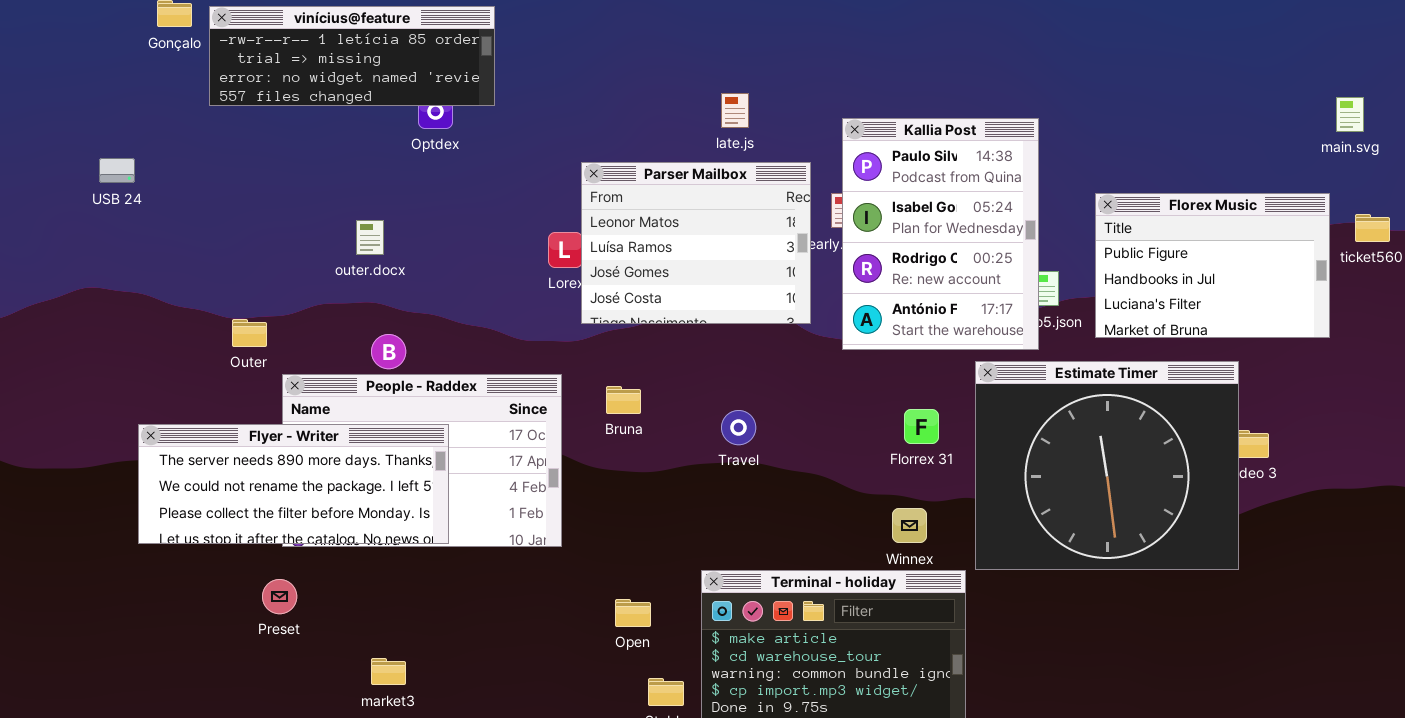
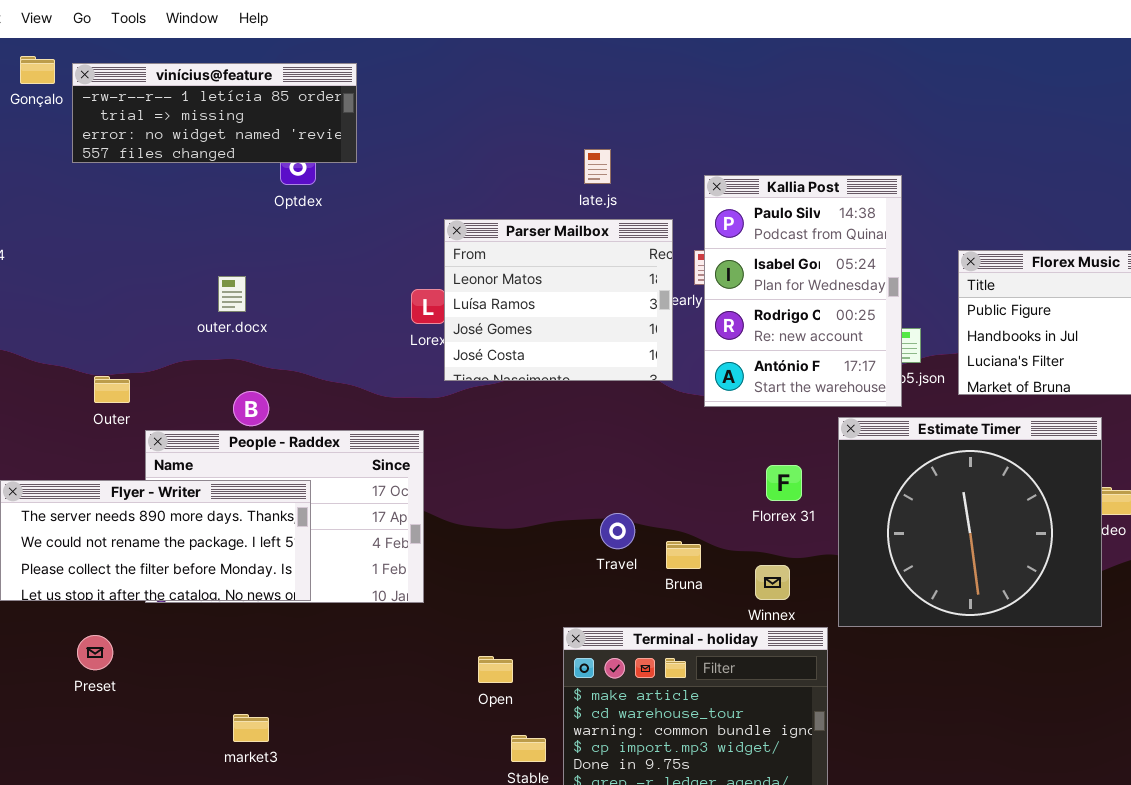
Bruna: [606,386,641,414] -> [666,541,701,569], moved
Travel: [721,410,756,445] -> [600,513,635,549], moved
Preset: [262,579,297,614] -> [77,635,113,670], moved

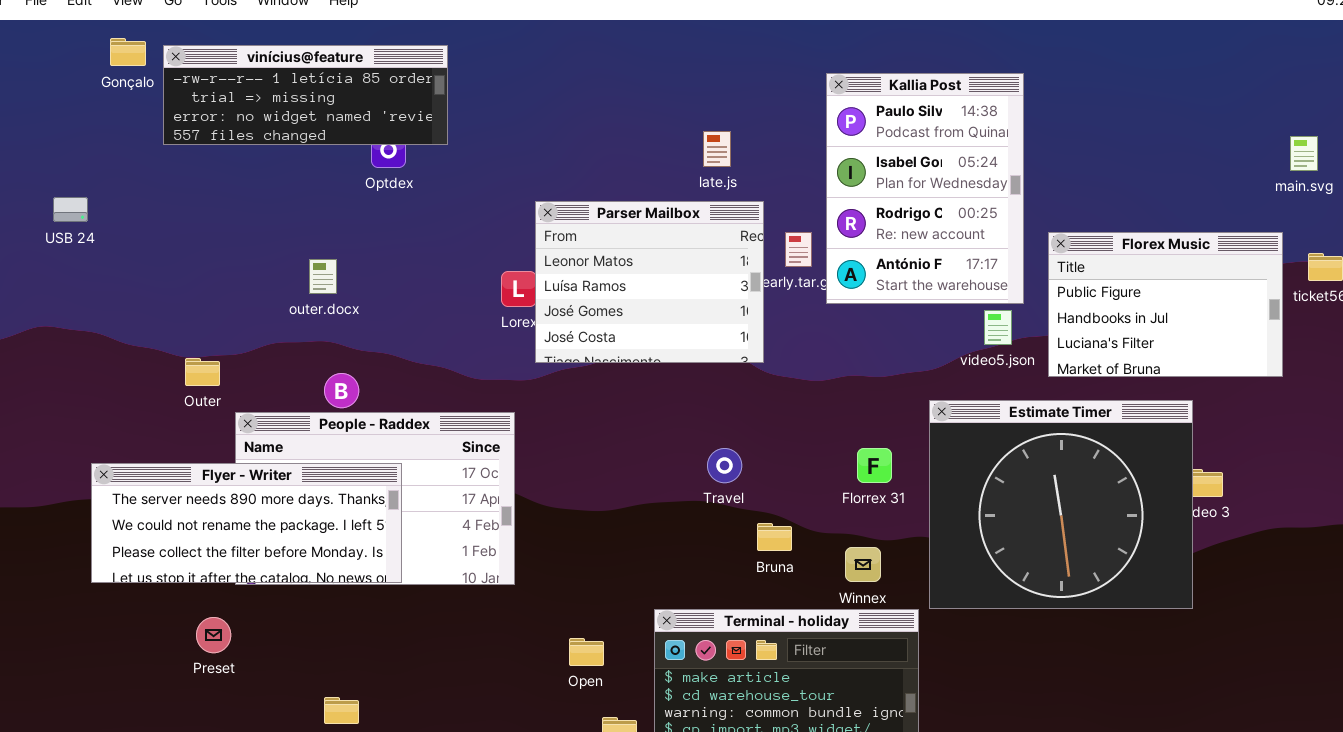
late.js: [584,149,611,184] -> [703,131,731,167], moved
Kallia Post: [704,175,902,407] -> [826,73,1024,304], moved
Travel: [600,513,635,549] -> [707,448,742,483], moved
Preset: [77,635,113,670] -> [196,617,231,653], moved

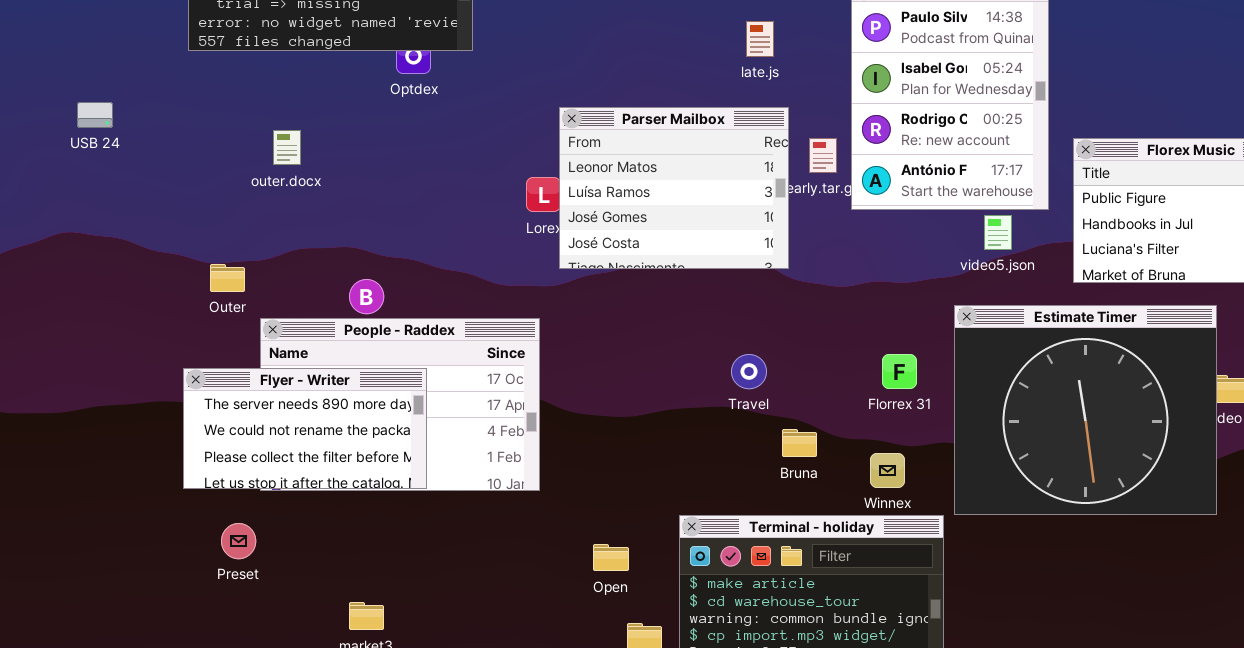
late.js: [703,131,731,167] -> [746,21,774,57], moved
outer.docx: [309,259,337,294] -> [273,130,301,165], moved
video5.json: [984,310,1012,345] -> [984,215,1012,250], moved
Flyer - Writer: [91,463,402,583] -> [183,368,427,489], resized

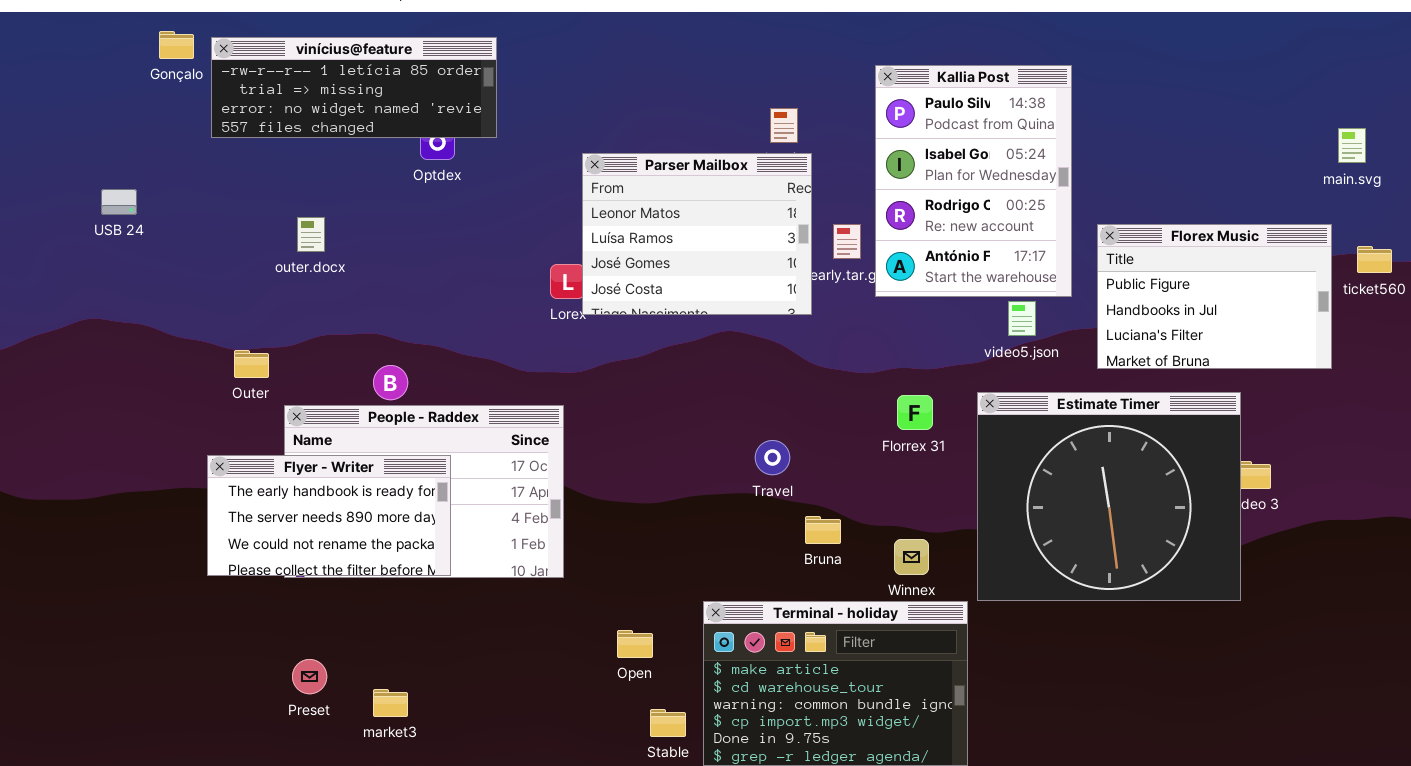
Parser Mailbox: [559,107,789,269] -> [582,153,812,315], moved
Florrex 31: [882,354,917,389] -> [897,395,933,430], moved
Flyer - Writer: [183,368,427,489] -> [207,455,451,576], scrolled up 1 row
Preset: [221,523,256,559] -> [292,659,327,694], moved

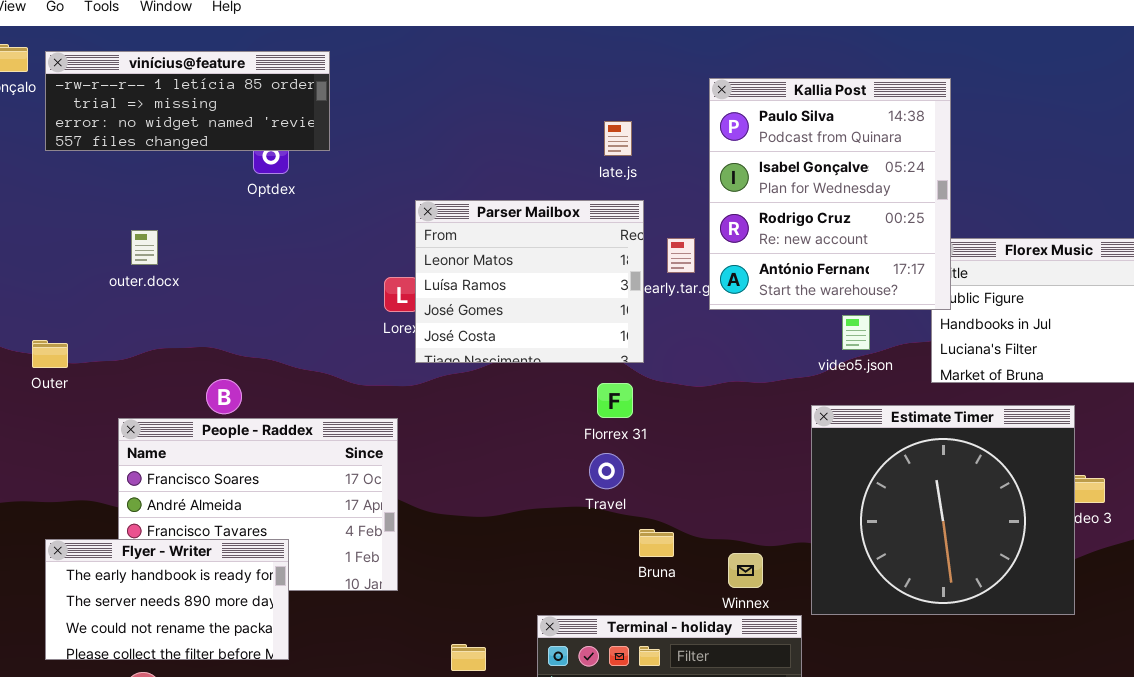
Kallia Post: [875,65,1072,297] -> [709,78,951,310], resized
Parser Mailbox: [582,153,812,315] -> [415,200,644,363], moved
Outer: [234,350,269,378] -> [32,340,68,368], moved
Florrex 31: [897,395,933,430] -> [597,383,633,418], moved
Flyer - Writer: [207,455,451,576] -> [45,539,289,660], moved

